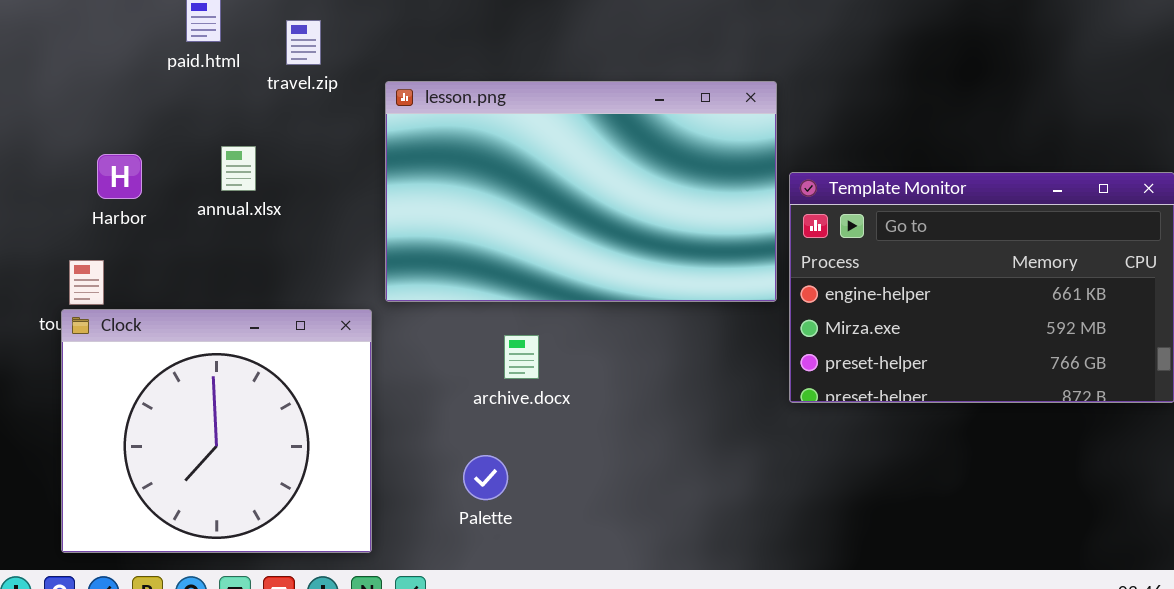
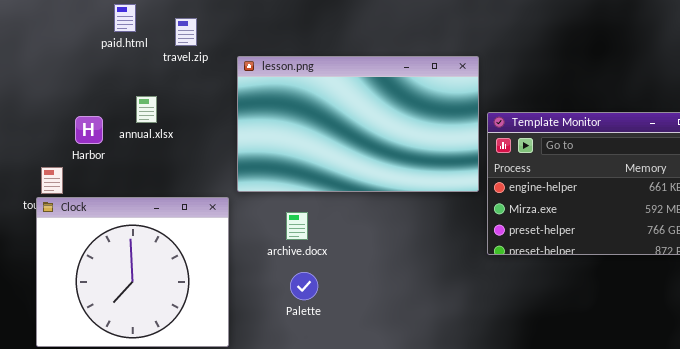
Harbor: [97,154,142,199] -> [75,116,103,144], moved
archive.docx: [504,335,539,379] -> [286,212,308,240], moved
Palette: [463,455,508,500] -> [290,272,318,300], moved

